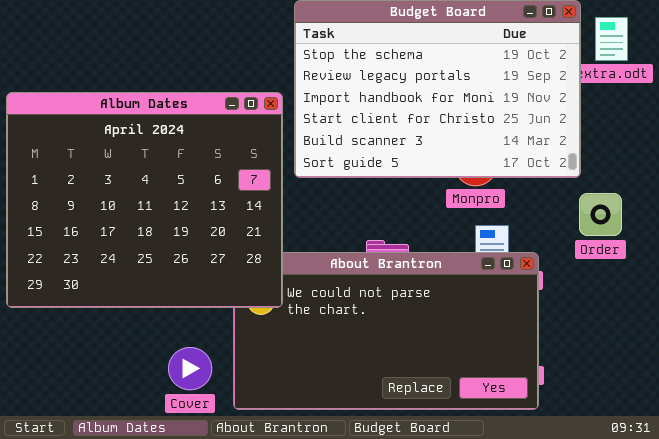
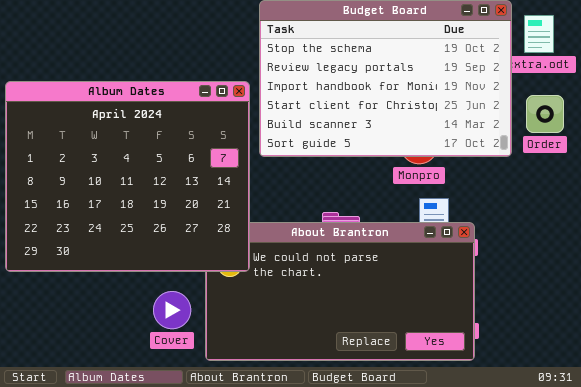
Order: [579,193,622,236] -> [526,95,564,133], moved
Cover: [168,347,212,390] -> [153,291,191,329], moved

